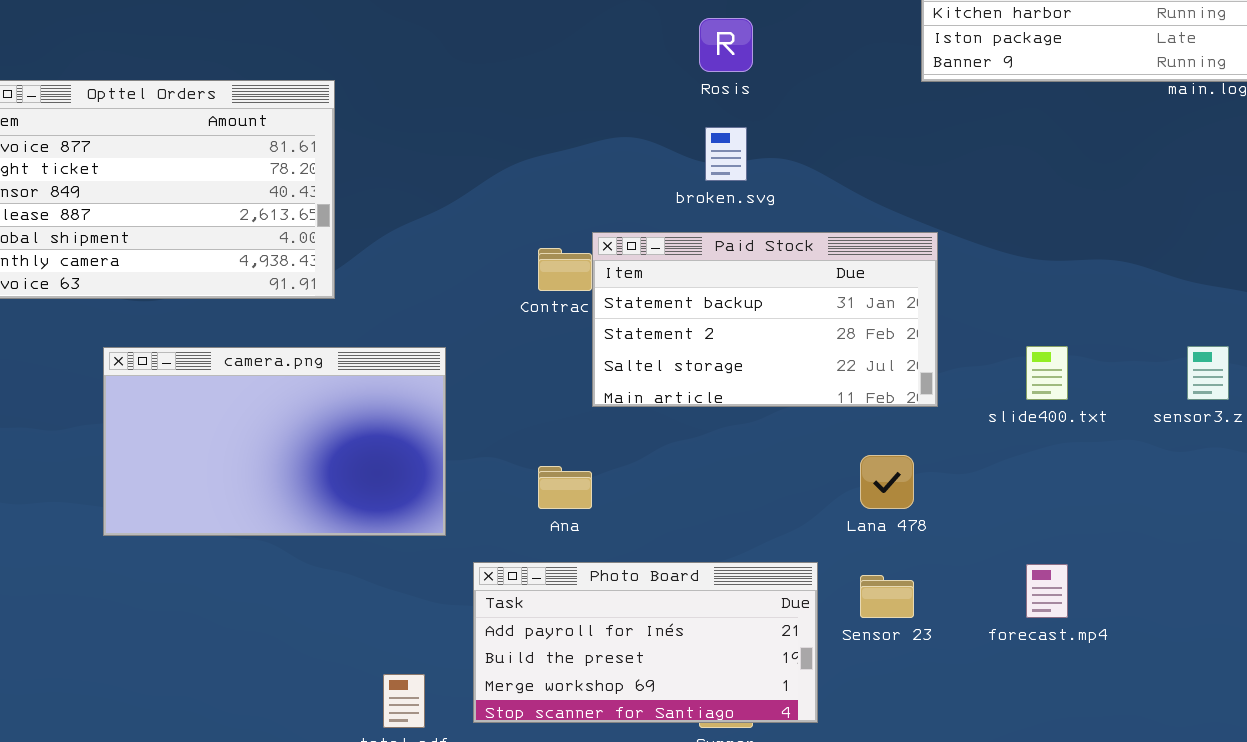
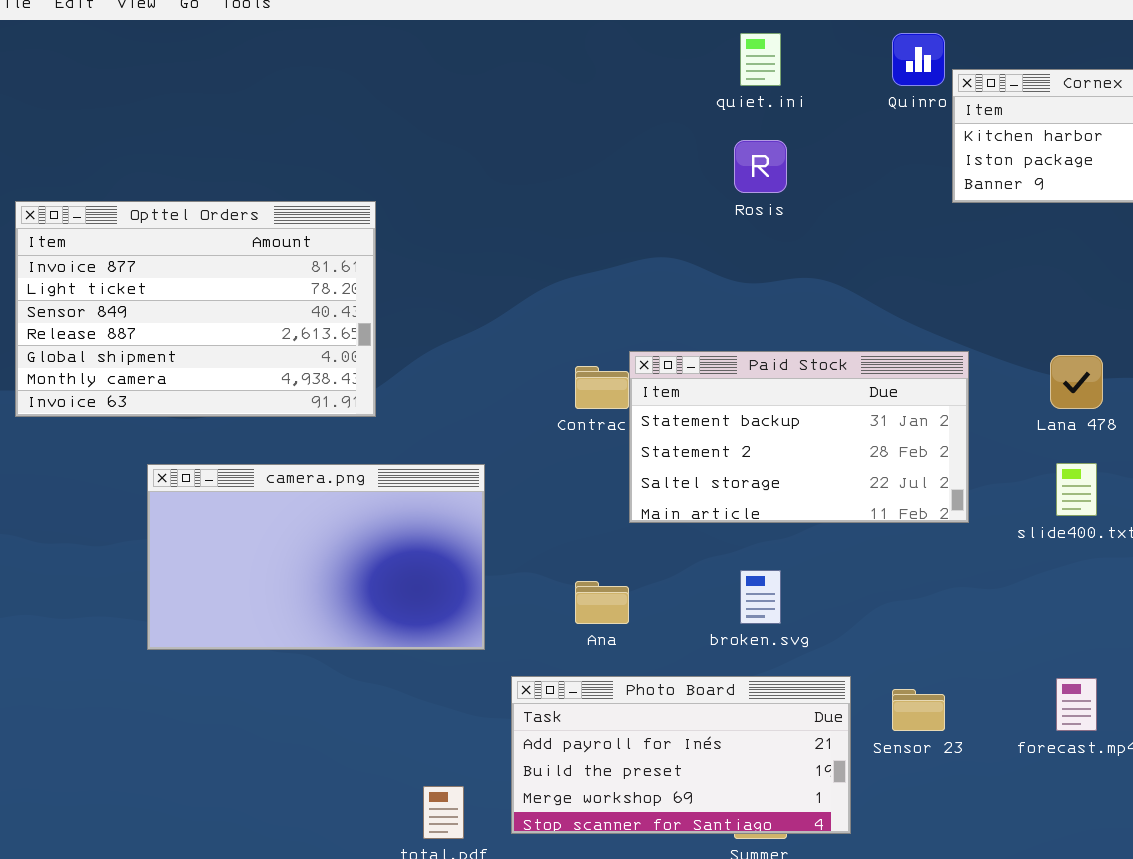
broken.svg: [705,127,747,181] -> [740,570,781,624], moved
Lana 478: [860,455,914,509] -> [1050,355,1103,409], moved

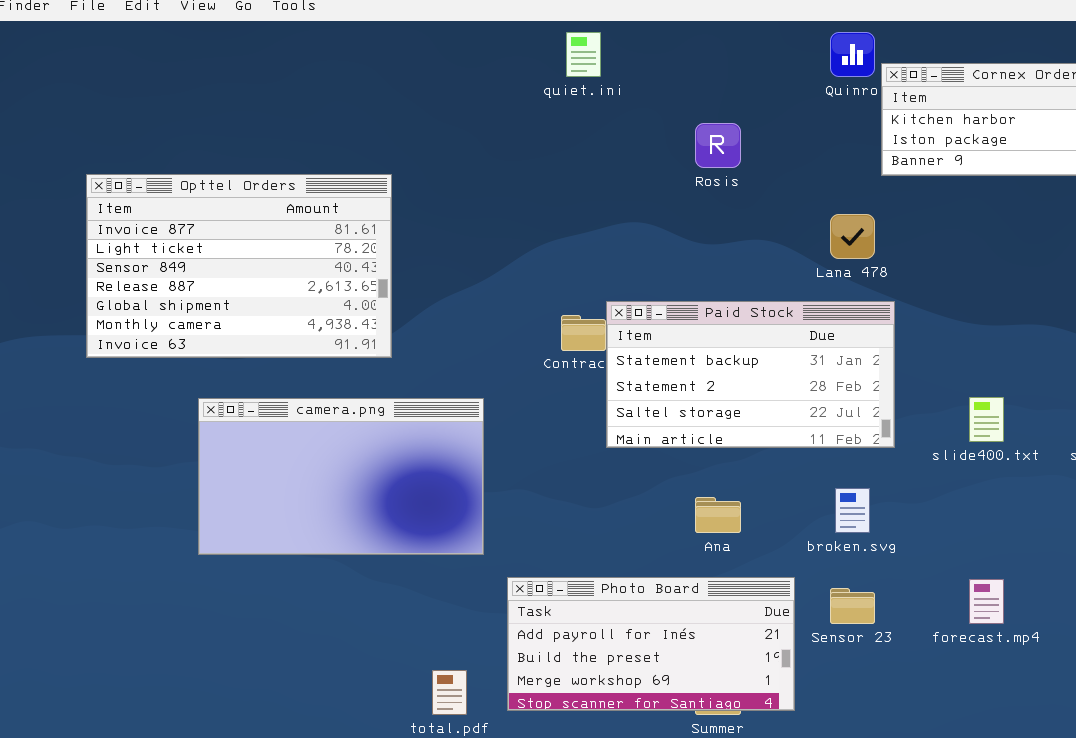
quiet.ini: [740,33,781,86] -> [566,32,601,77], moved
Lana 478: [1050,355,1103,409] -> [830,214,875,259], moved
broken.svg: [740,570,781,624] -> [835,488,870,533], moved
Ana: [575,581,629,624] -> [695,497,741,533], moved

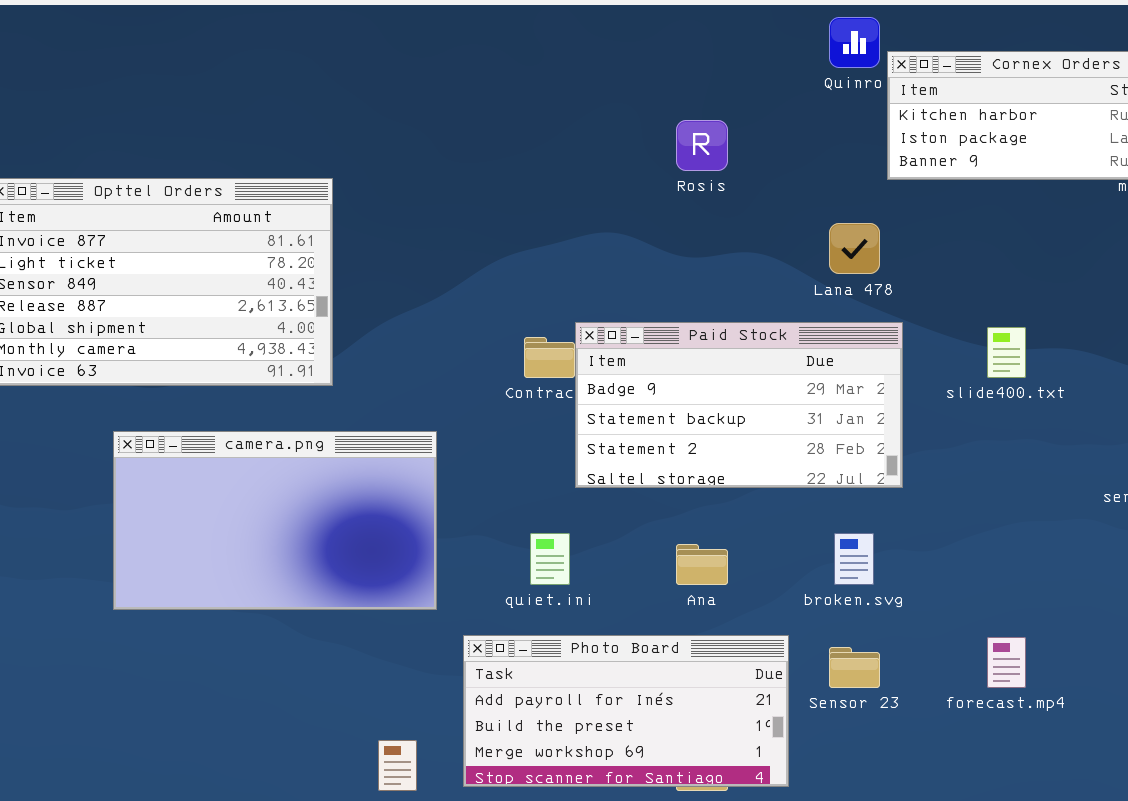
quiet.ini: [566,32,601,77] -> [530,533,570,585], moved
Paid Stock: [606,301,895,448] -> [575,322,903,488], scrolled up 1 row
slide400.txt: [969,397,1004,442] -> [987,327,1026,378], moved

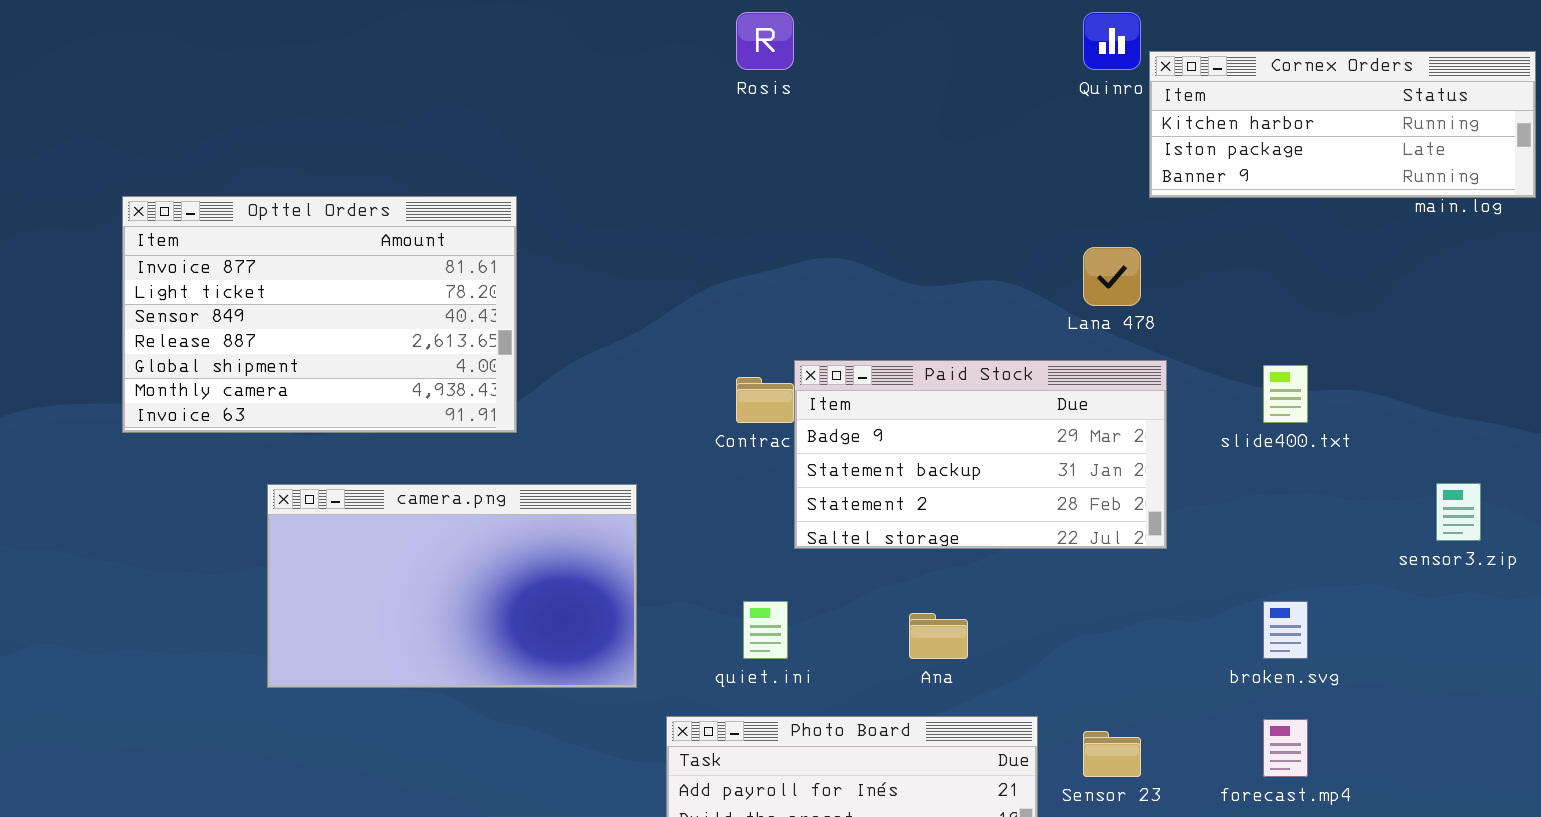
Rosis: [676,120,728,171] -> [736,12,794,70], moved
broken.svg: [834,533,874,585] -> [1263,601,1308,659], moved

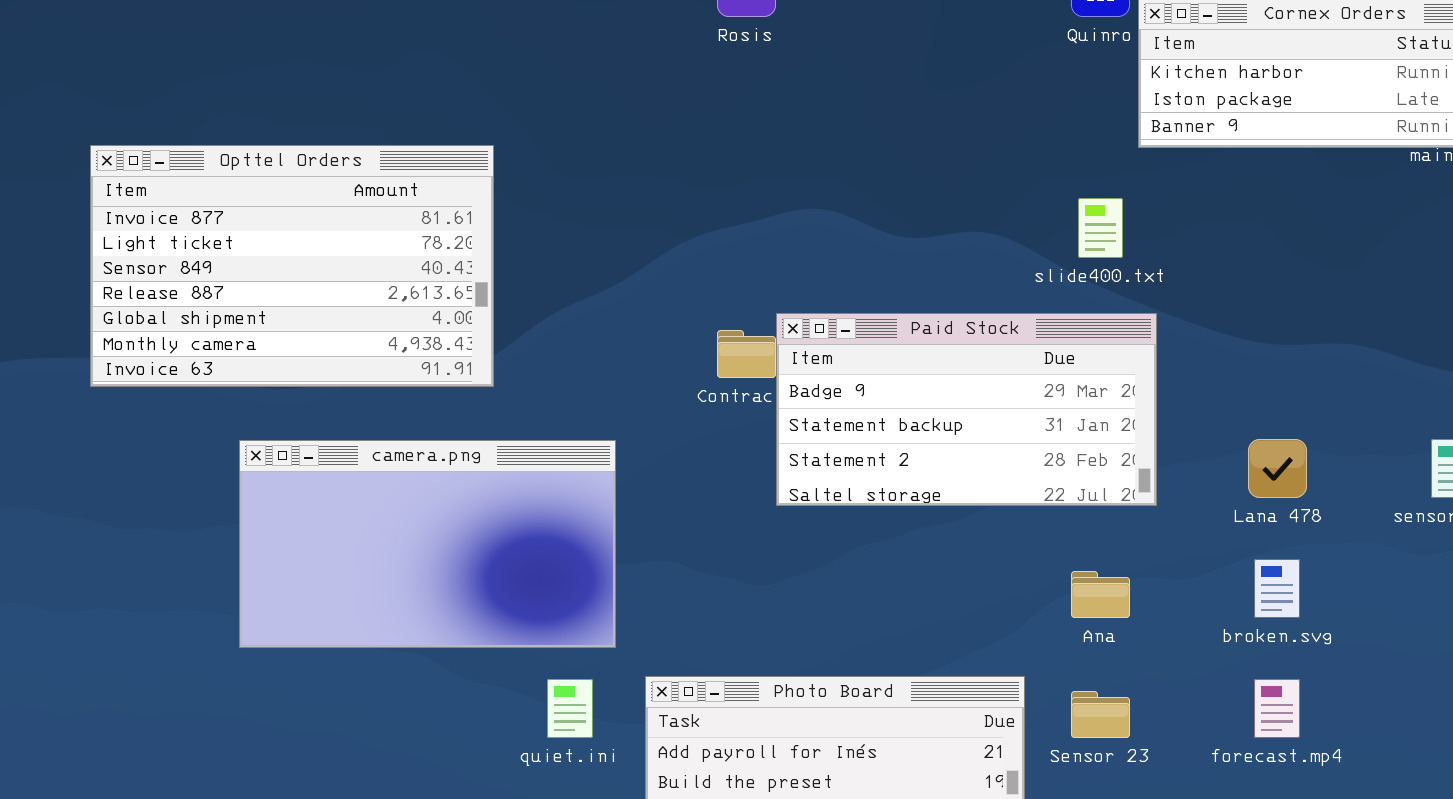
Lana 478: [1083,247,1141,306] -> [1248,439,1307,498], moved
slide400.txt: [1263,365,1308,423] -> [1078,198,1123,258], moved
quiet.ini: [743,601,788,659] -> [547,679,593,738], moved
Ana: [909,613,968,659] -> [1071,571,1130,618], moved

